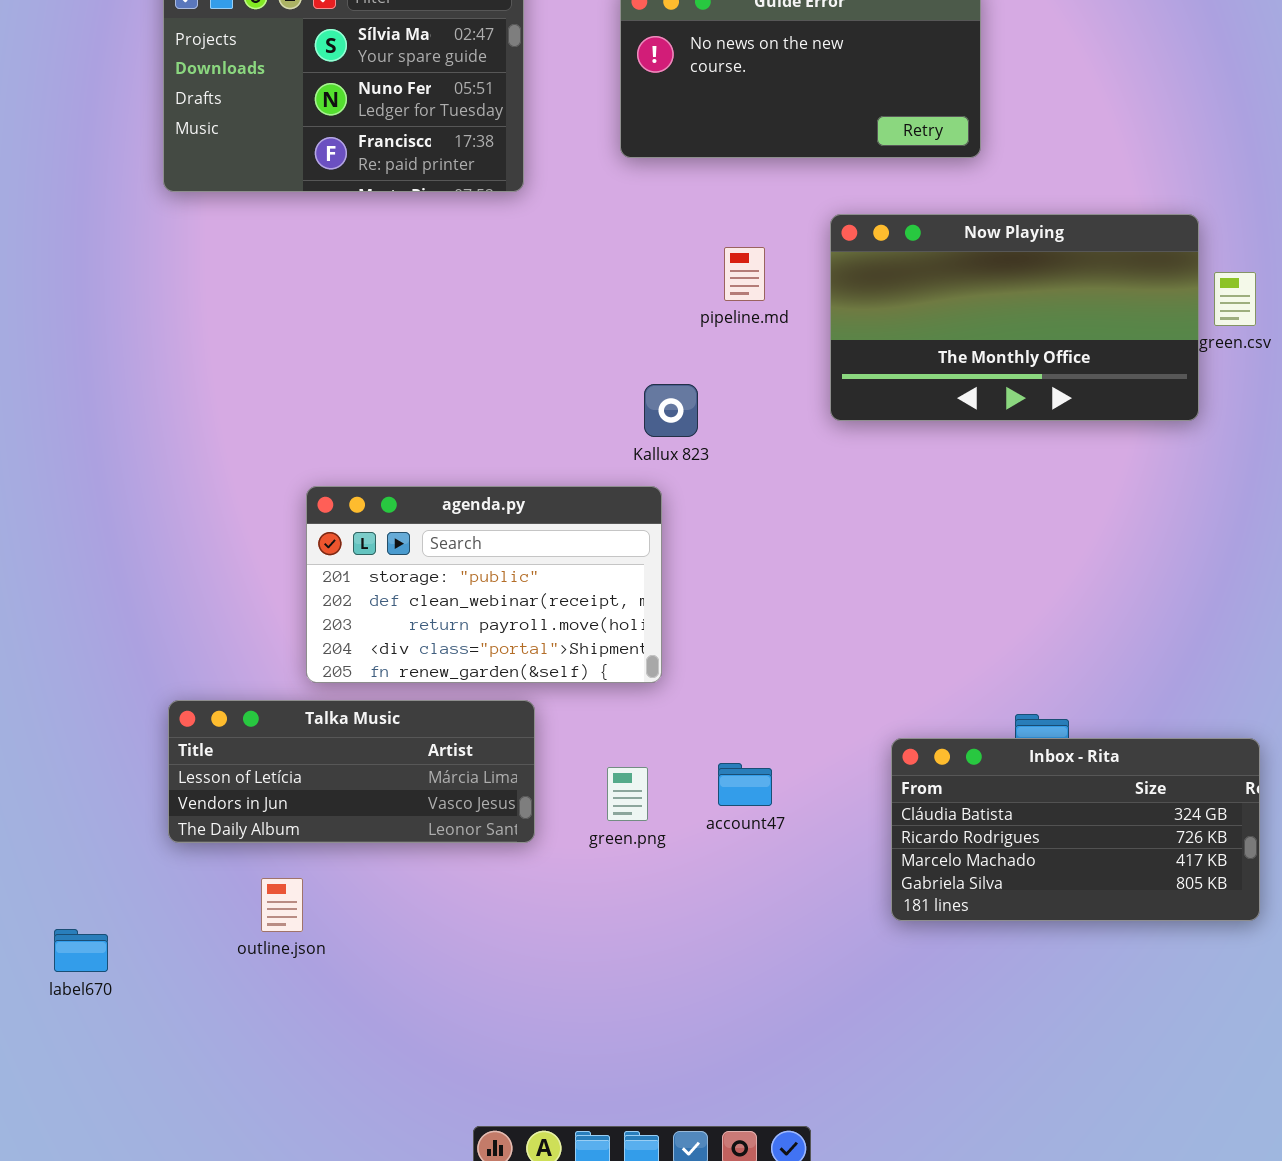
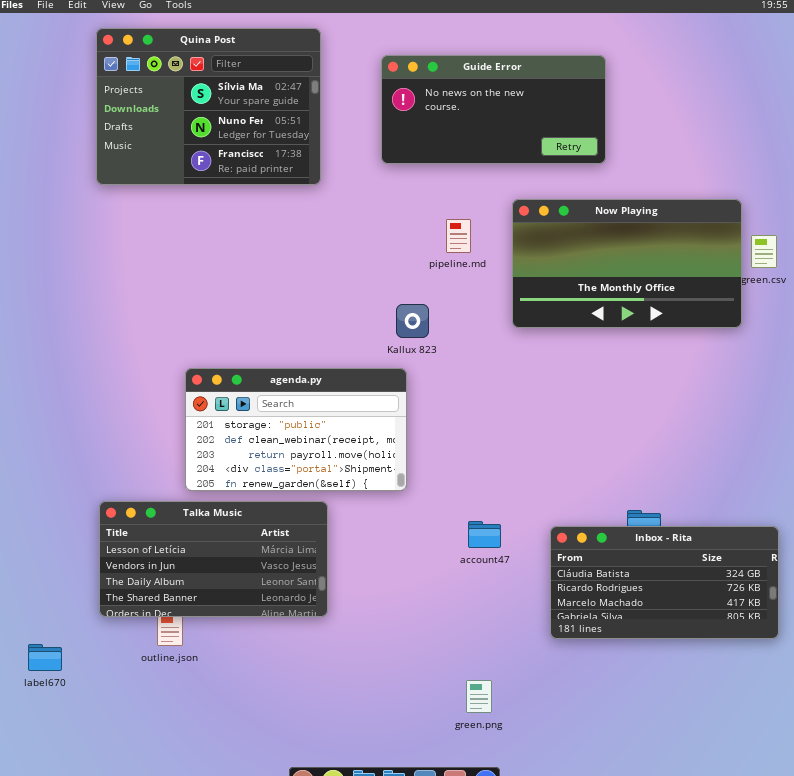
Talka Music: [168,700,535,843] -> [99,501,328,617], resized
account47: [718,763,772,806] -> [468,521,501,548], moved
green.png: [607,767,648,821] -> [466,680,492,713], moved

